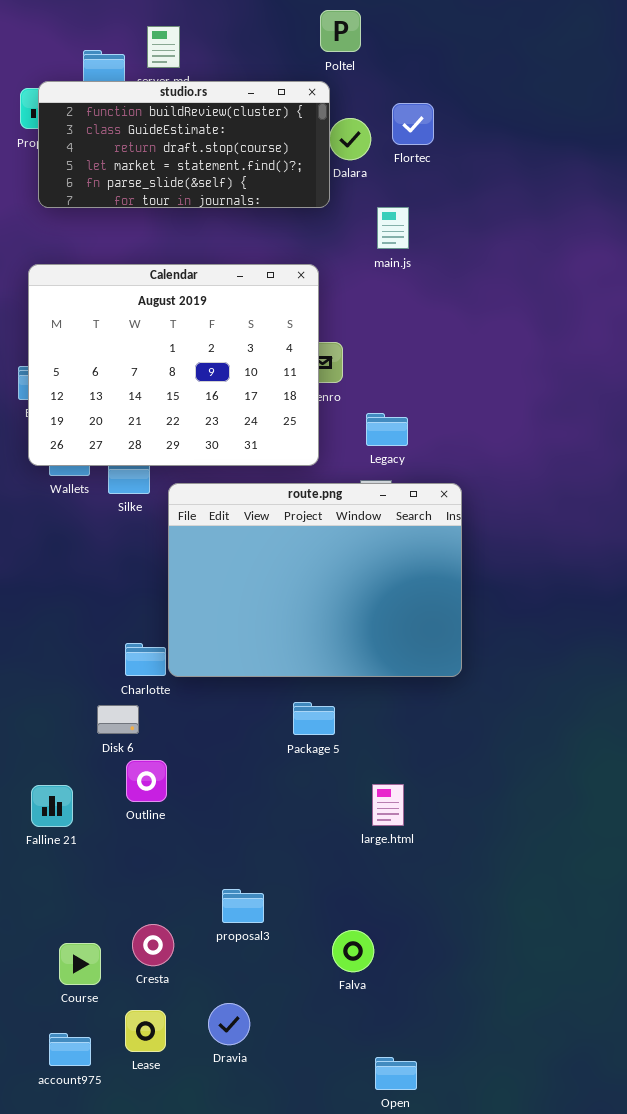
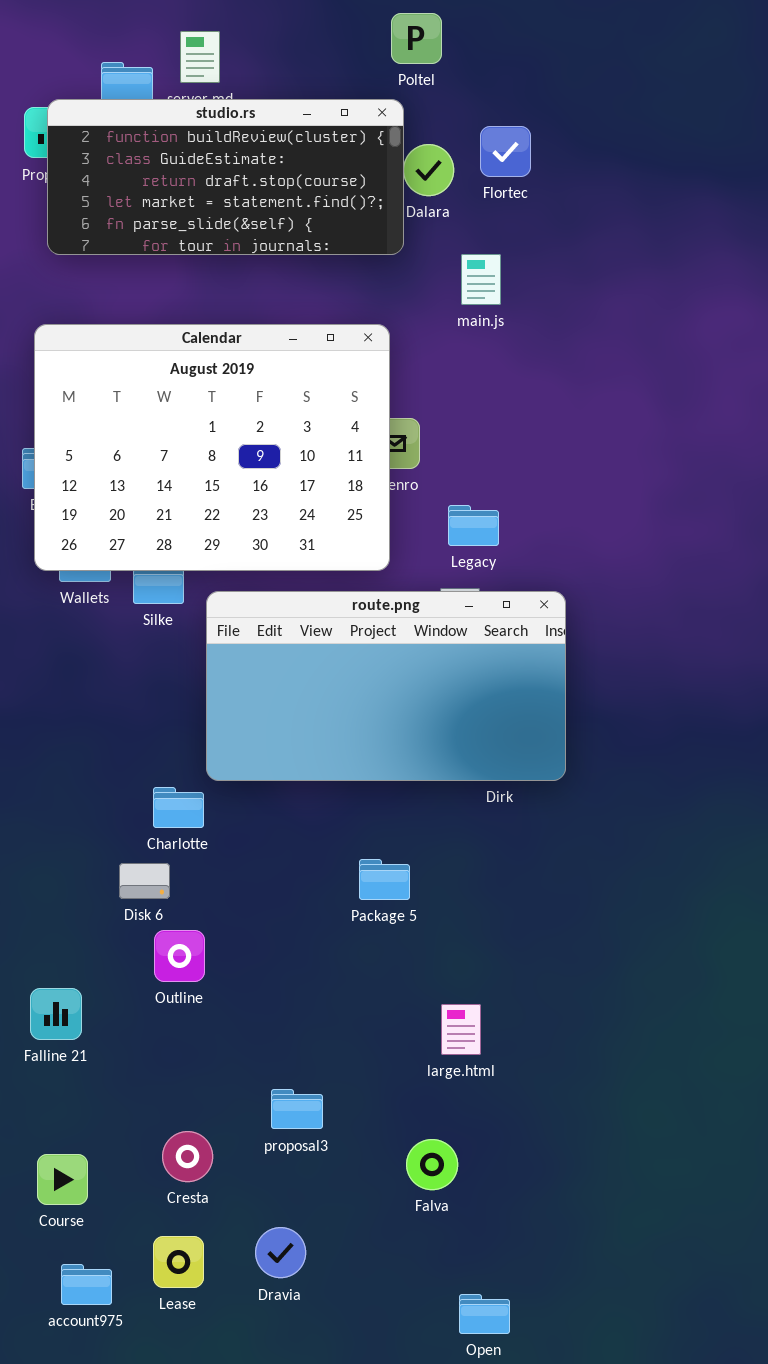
route.png: [168,483,462,677] -> [206,591,566,781], resized
large.html: [372,784,404,826] -> [441,1004,481,1055], moved
Falline 21: [31,785,73,827] -> [30,988,82,1040], moved
Course: [59,943,101,985] -> [37,1154,88,1205], moved

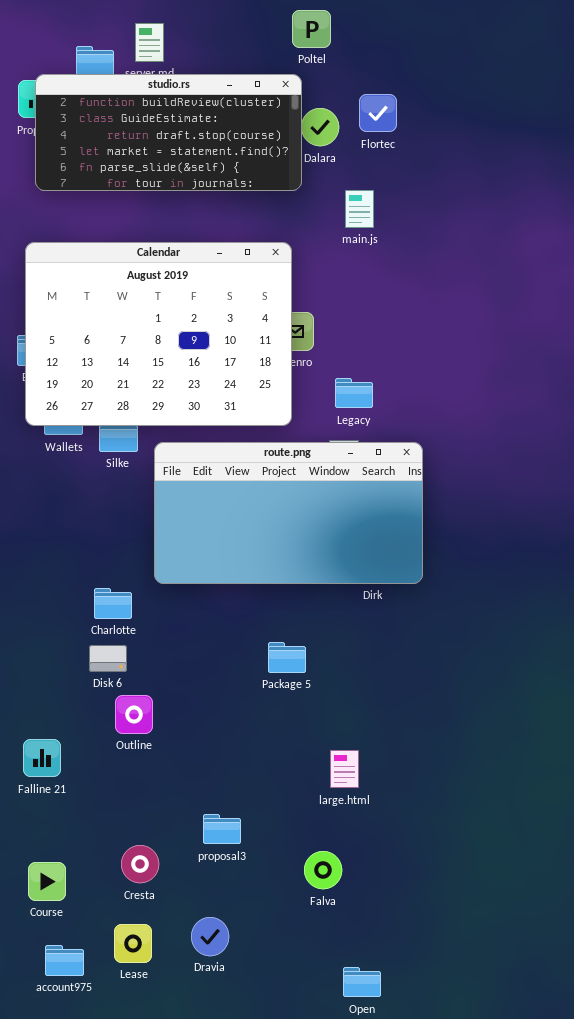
Charlotte: [153,787,204,828] -> [94,588,132,619], moved

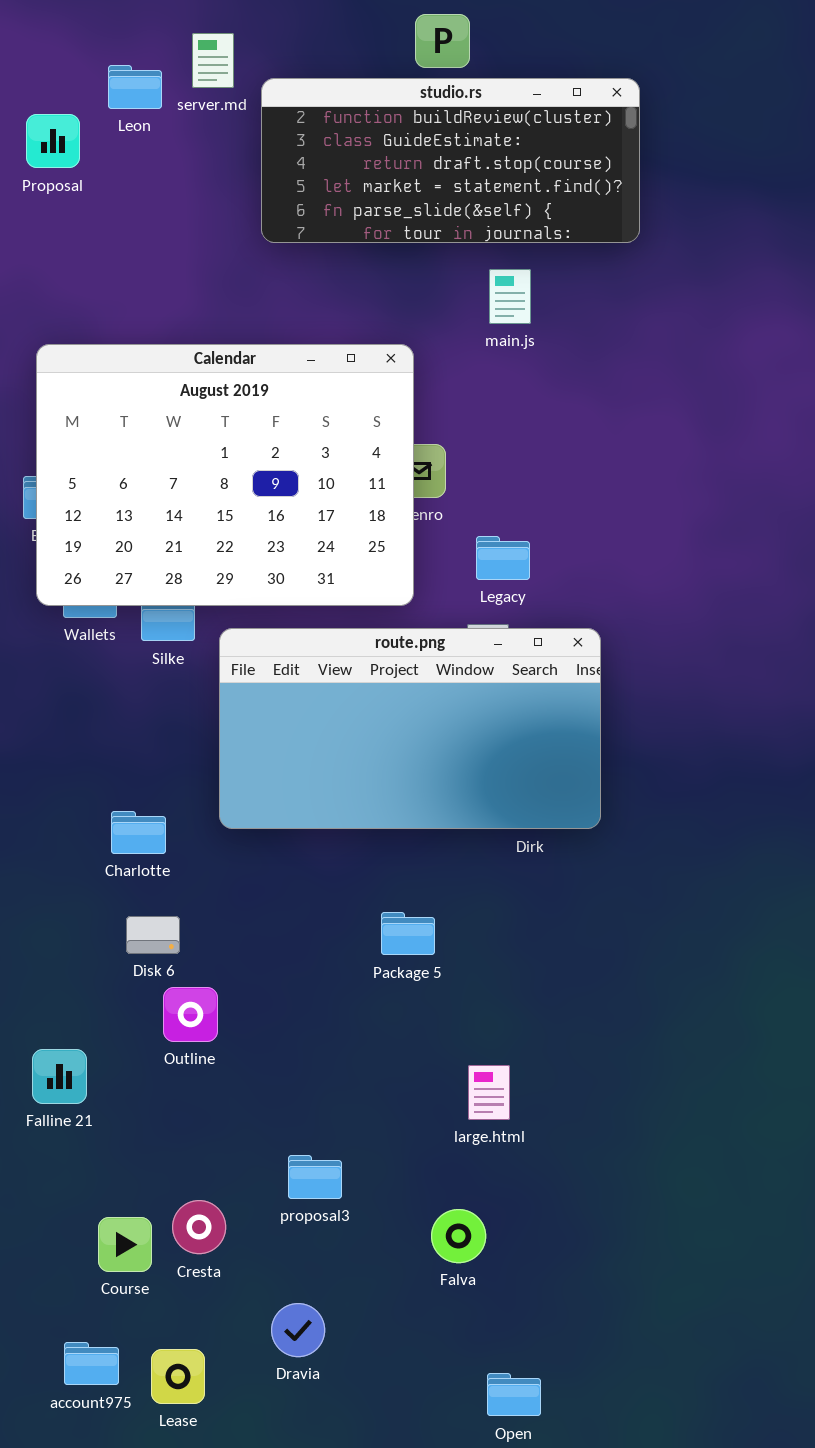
studio.rs: [35,74,302,191] -> [261,78,640,243], moved
Charlotte: [94,588,132,619] -> [111,811,166,854], moved
Course: [28,862,66,901] -> [98,1217,152,1272], moved
Lease: [114,924,152,963] -> [151,1349,205,1404], moved

